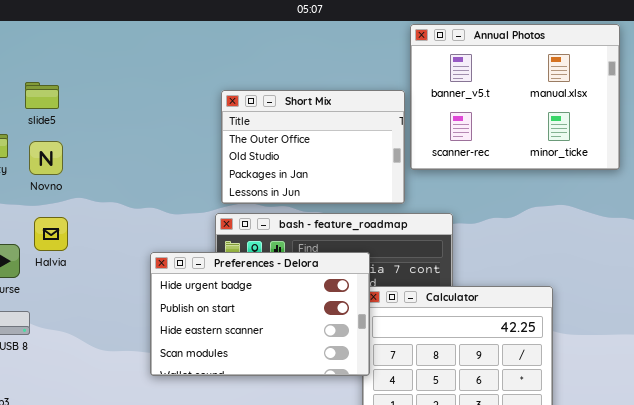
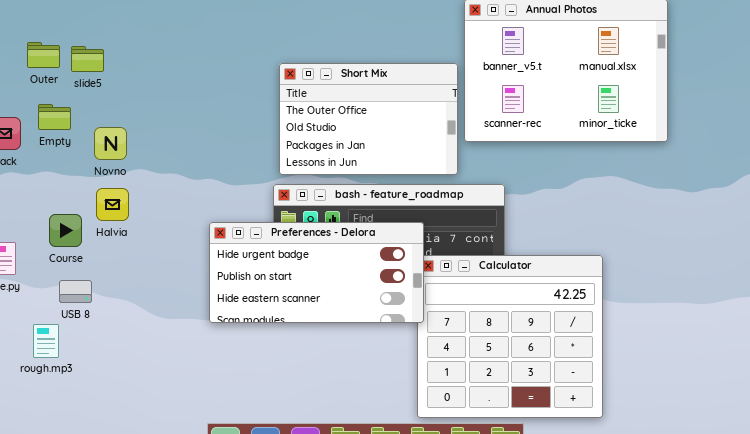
slide5: [25,82,59,109] -> [71,46,104,72], moved
Novno: [29,141,63,175] -> [94,127,127,160], moved
Preferences - Delora: [150,252,370,376] -> [209,222,424,323], resized

